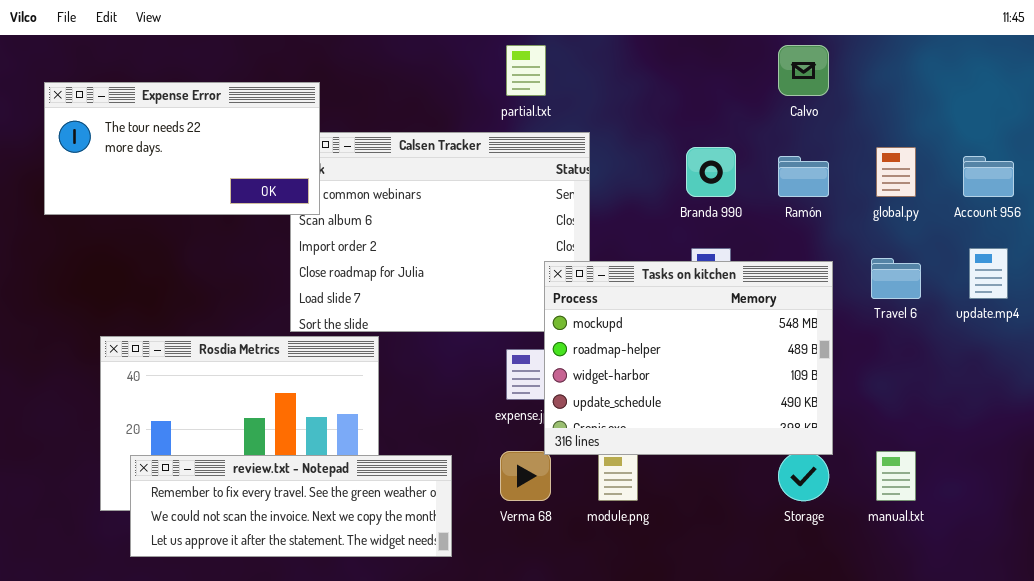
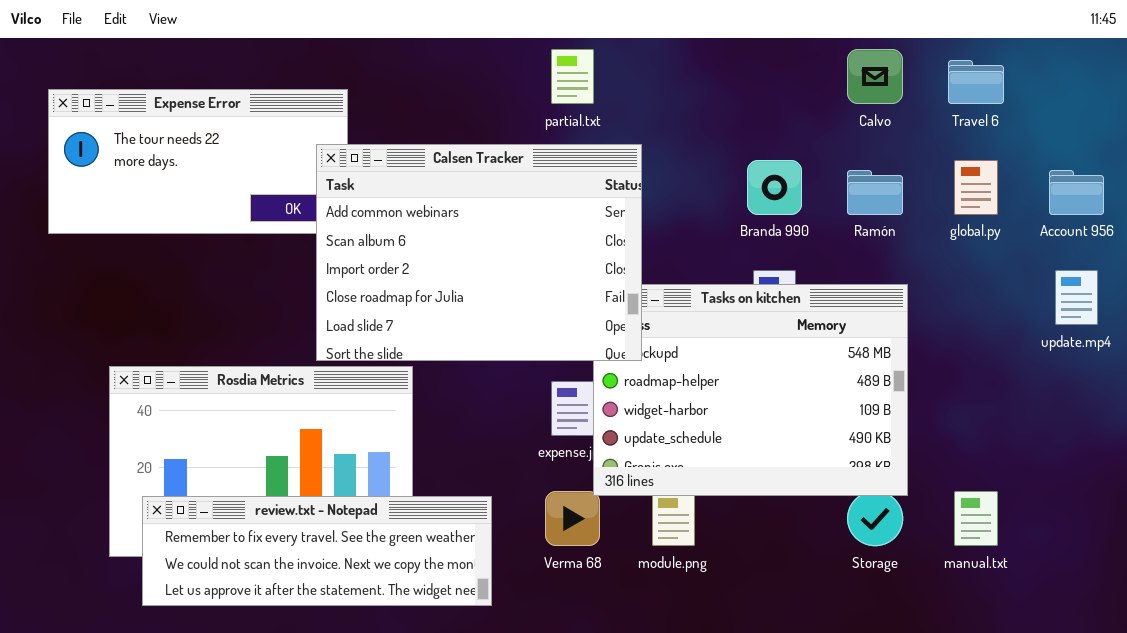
Calsen Tracker: [290,132,590,332] -> [316,144,642,361], raised
Travel 6: [871,258,921,299] -> [948,60,1004,104], moved

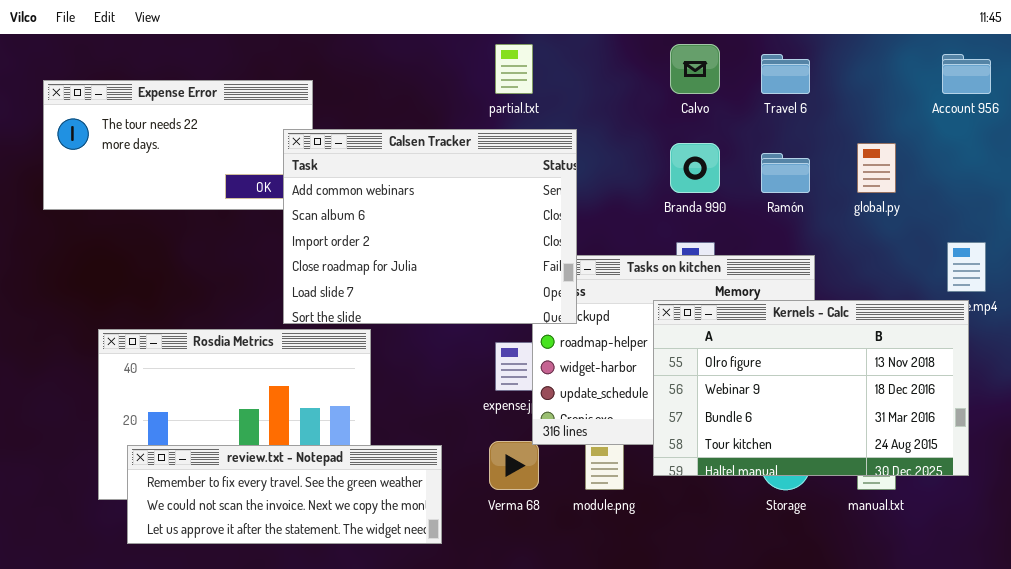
Calvo: [847,49,903,104] -> [670,44,720,94], moved
Travel 6: [948,60,1004,104] -> [761,54,810,94], moved
Account 956: [1049,170,1104,215] -> [942,54,991,94], moved
Kernels - Calc: none -> [653,300,969,476], opened

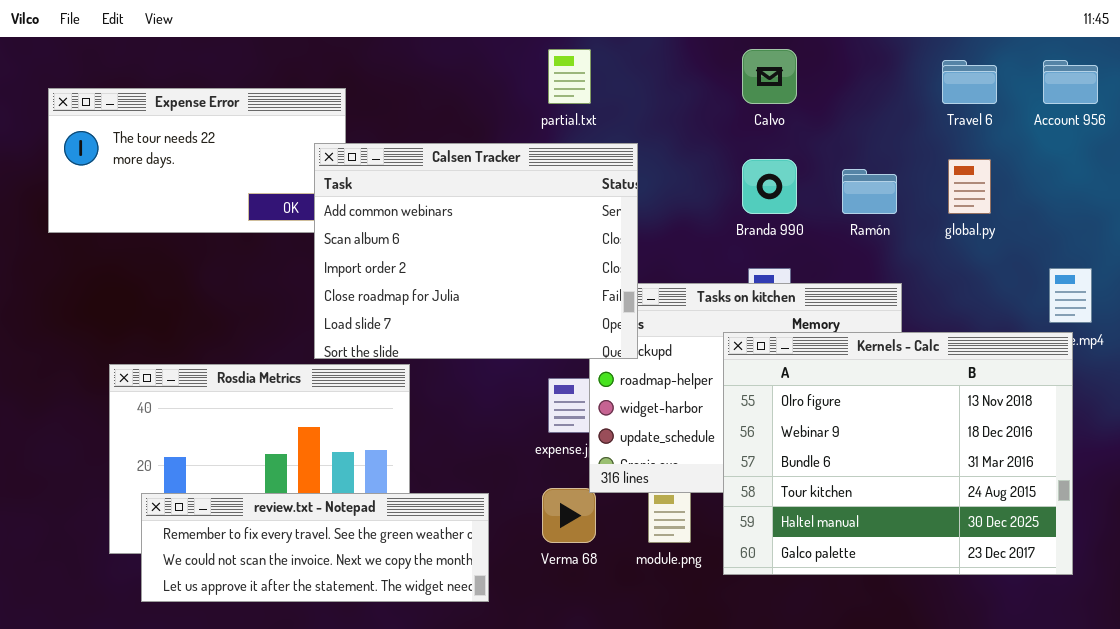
Travel 6: [761,54,810,94] -> [942,60,997,104], moved
Kernels - Calc: [653,300,969,476] -> [723,332,1073,575], resized

